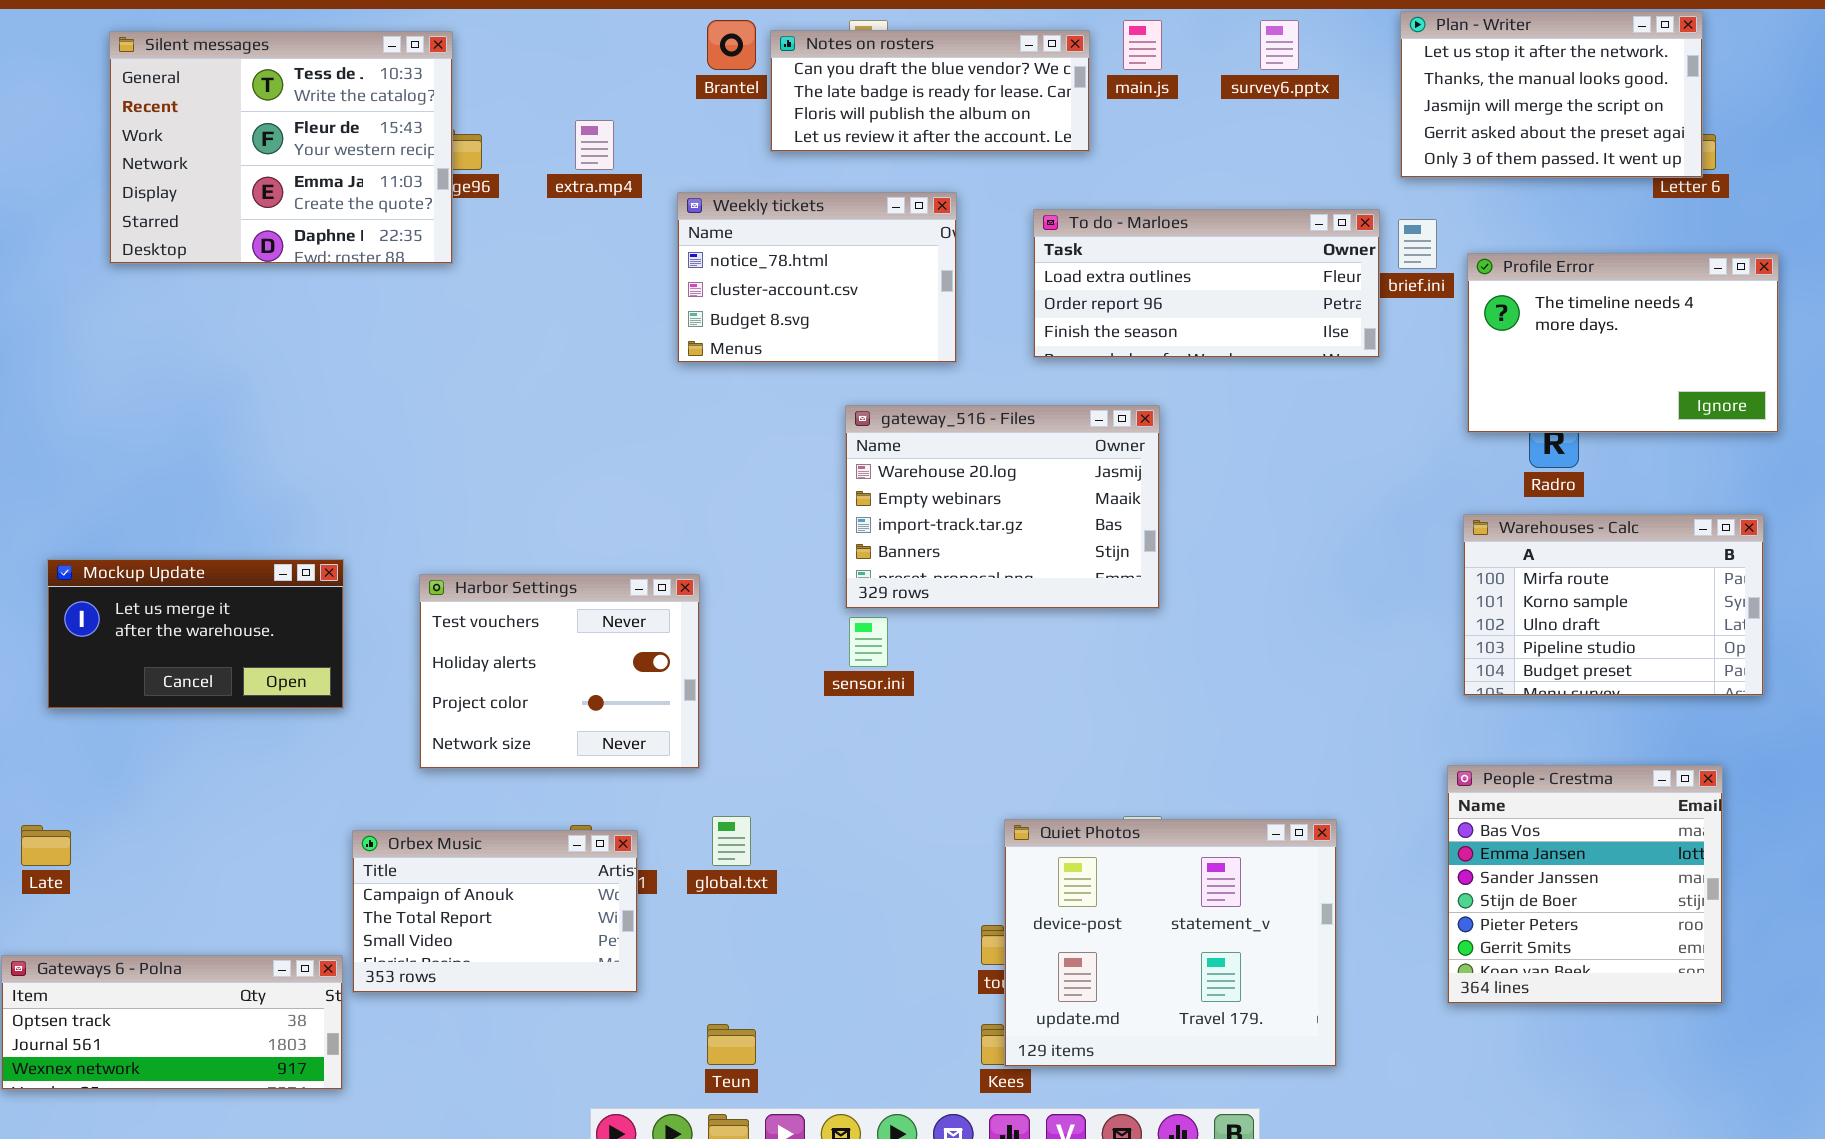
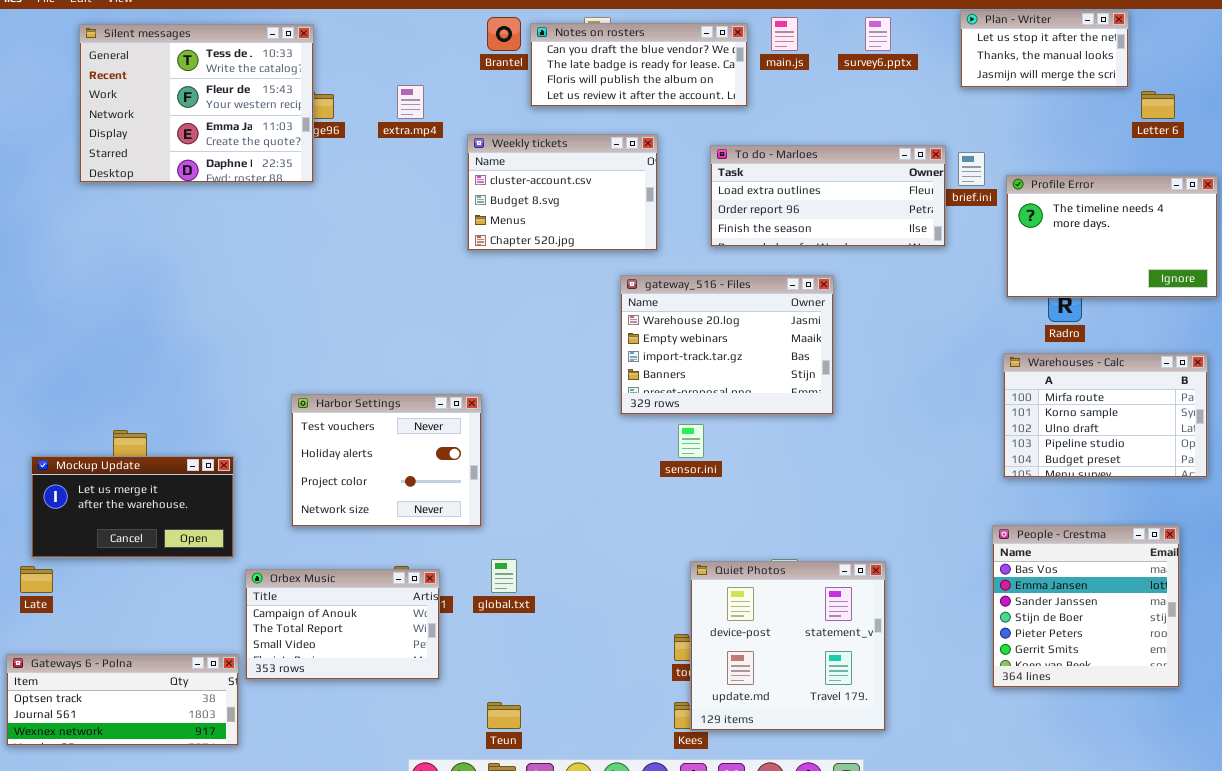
Plan - Writer: [1400,11,1703,178] -> [960,10,1129,88], resized
Weekly tickets: [677,192,957,363] -> [467,134,658,251], scrolled down 1 row
gateway_516 - Files: [845,405,1160,609] -> [620,275,834,415], moved
Mockup Update: [47,559,344,709] -> [31,456,234,558], moved
sensor.ini: [849,617,888,667] -> [678,424,704,458], moved
Quiet Photos: [1004,819,1337,1067] -> [690,561,886,731], resized

